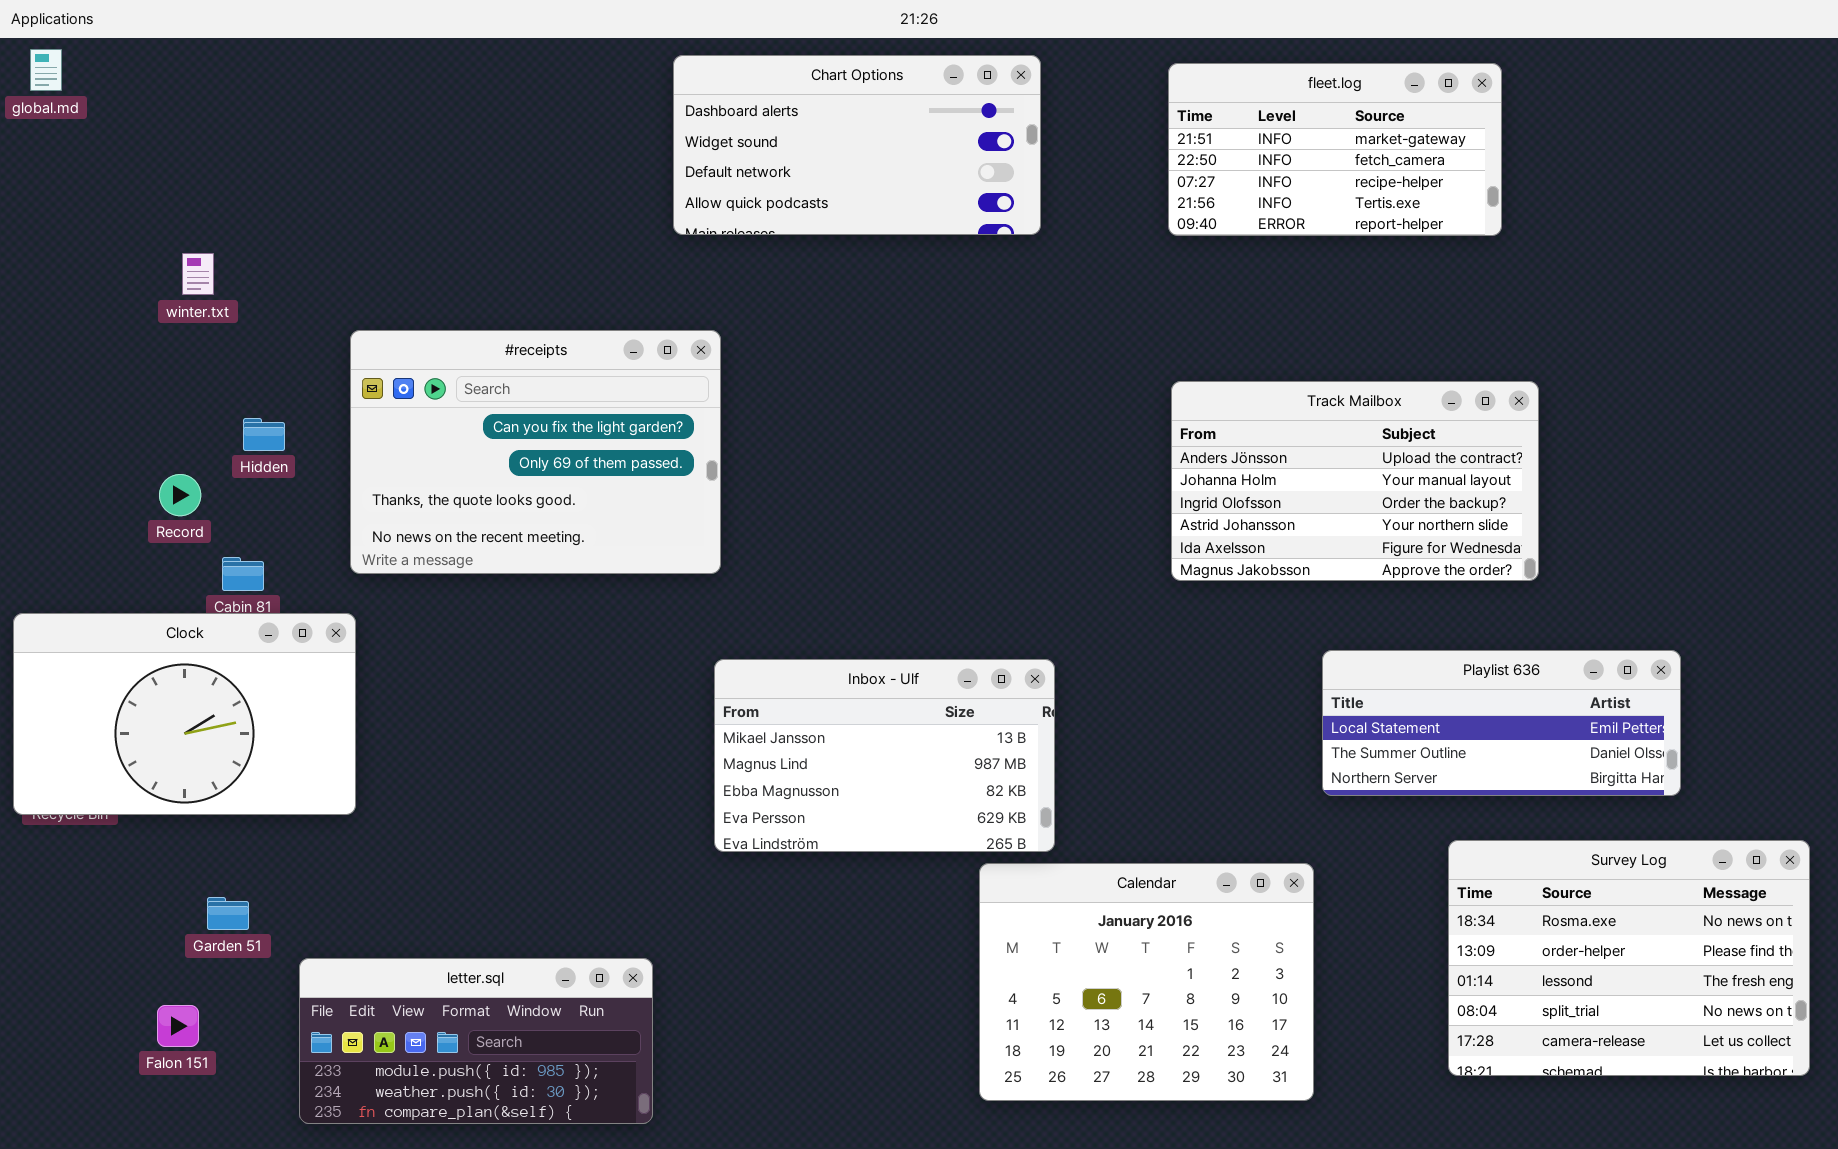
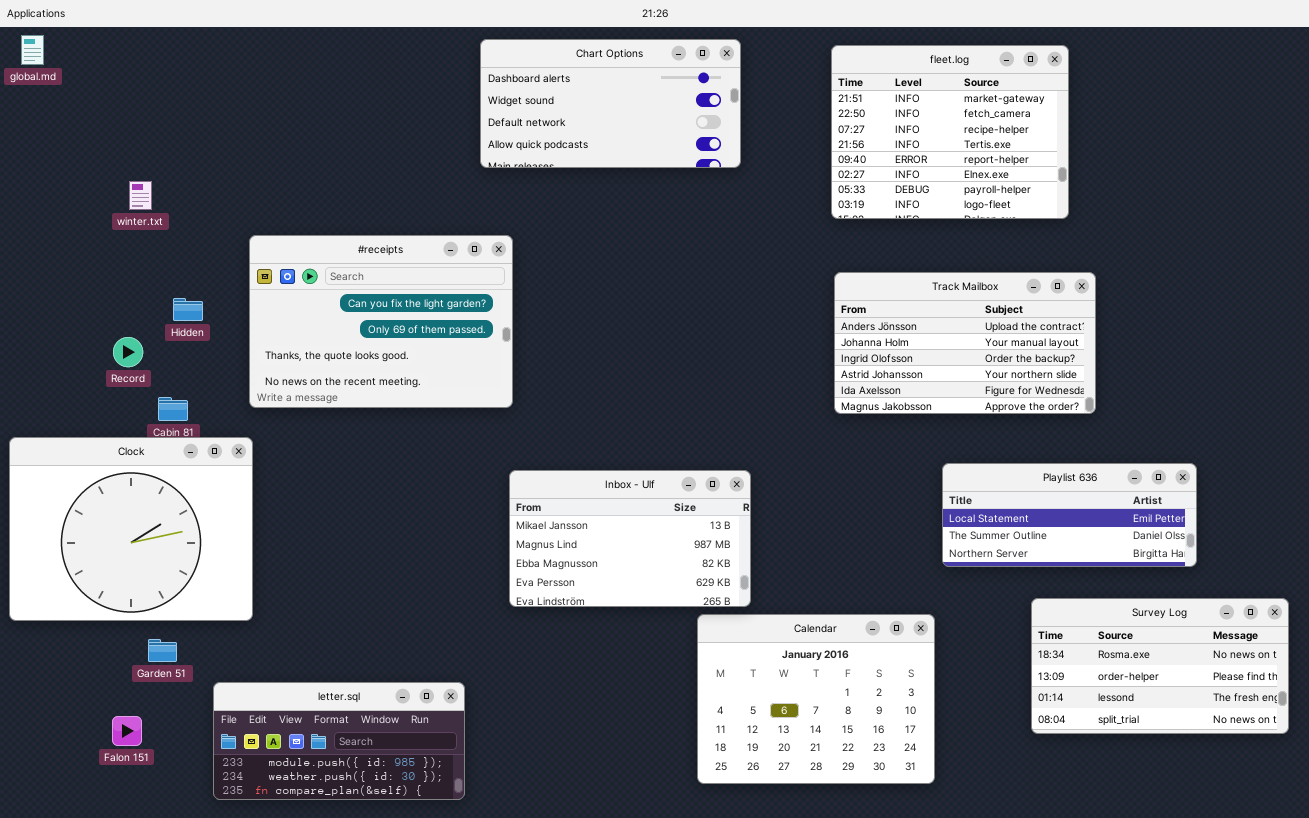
fleet.log: [1168,63,1502,236] -> [831,45,1069,219], resized
Clock: [13,613,356,815] -> [9,437,253,621], resized
Survey Log: [1448,840,1810,1076] -> [1031,598,1289,734], resized

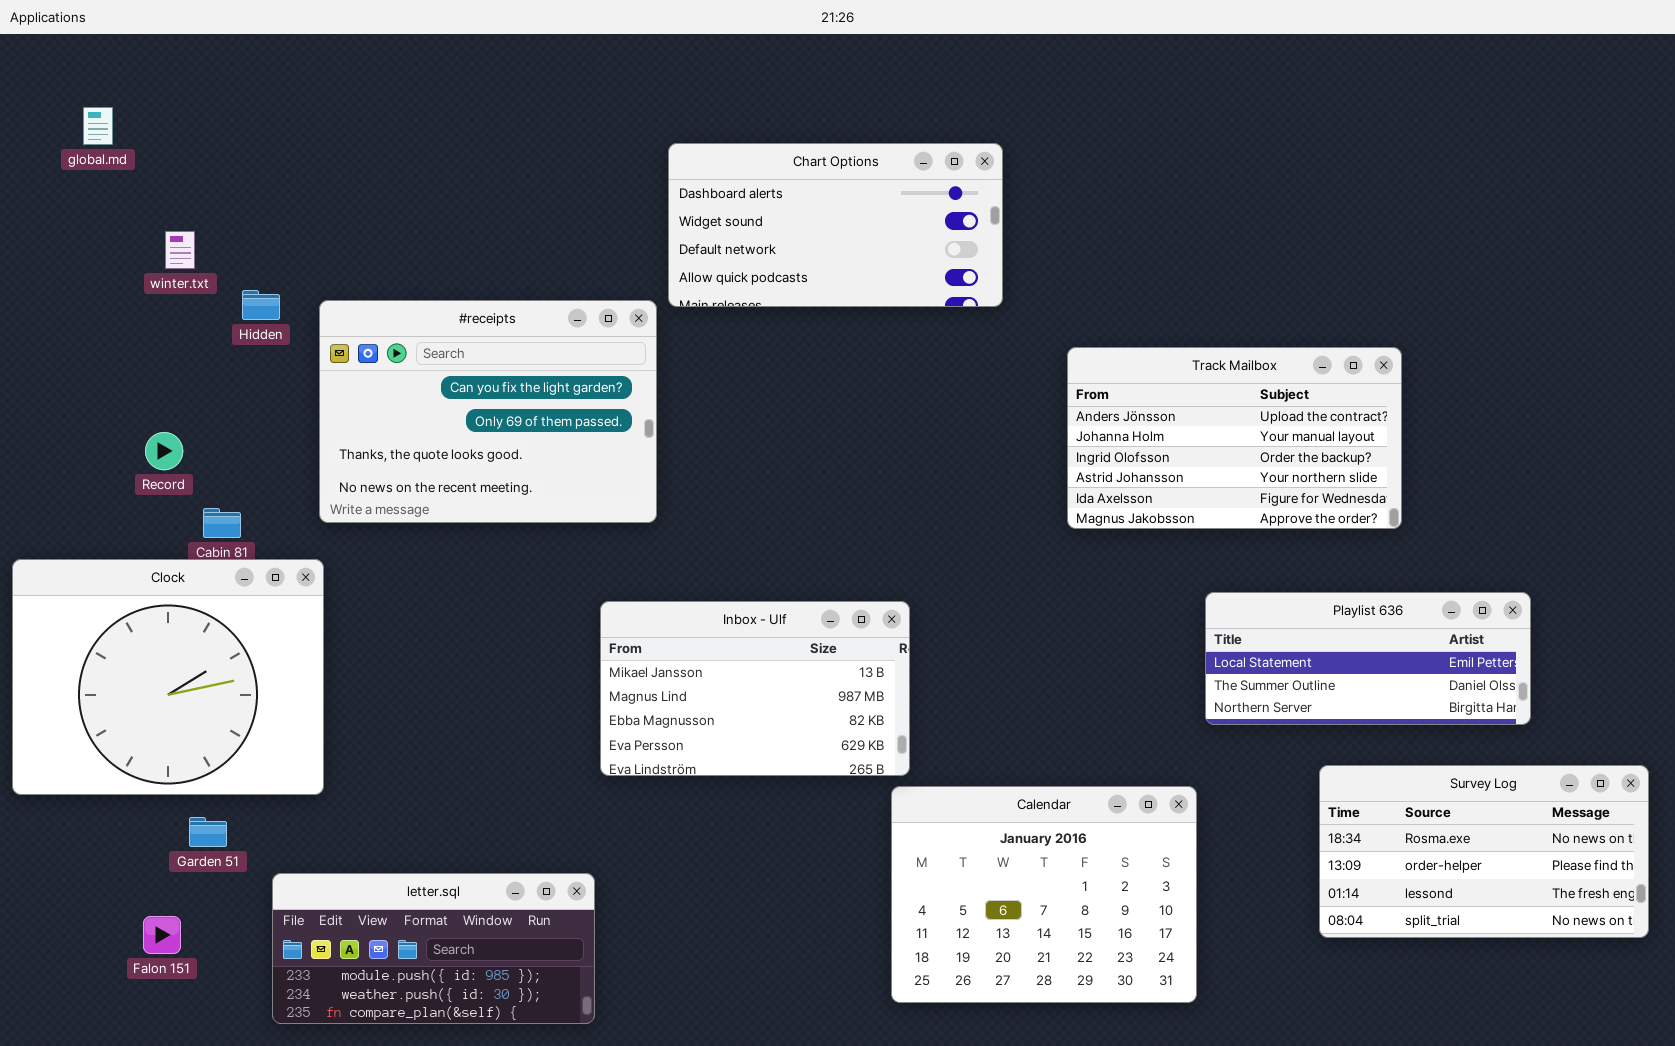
global.md: [21,35,44,65] -> [83,107,113,145], moved
Chart Options: [480,39,741,168] -> [668,143,1003,307], moved
fleet.log: [831,45,1069,219] -> none, closed
Hidden: [173,298,203,321] -> [242,290,280,320], moved
Inbox - Ulf: [509,470,751,607] -> [600,601,910,776], moved

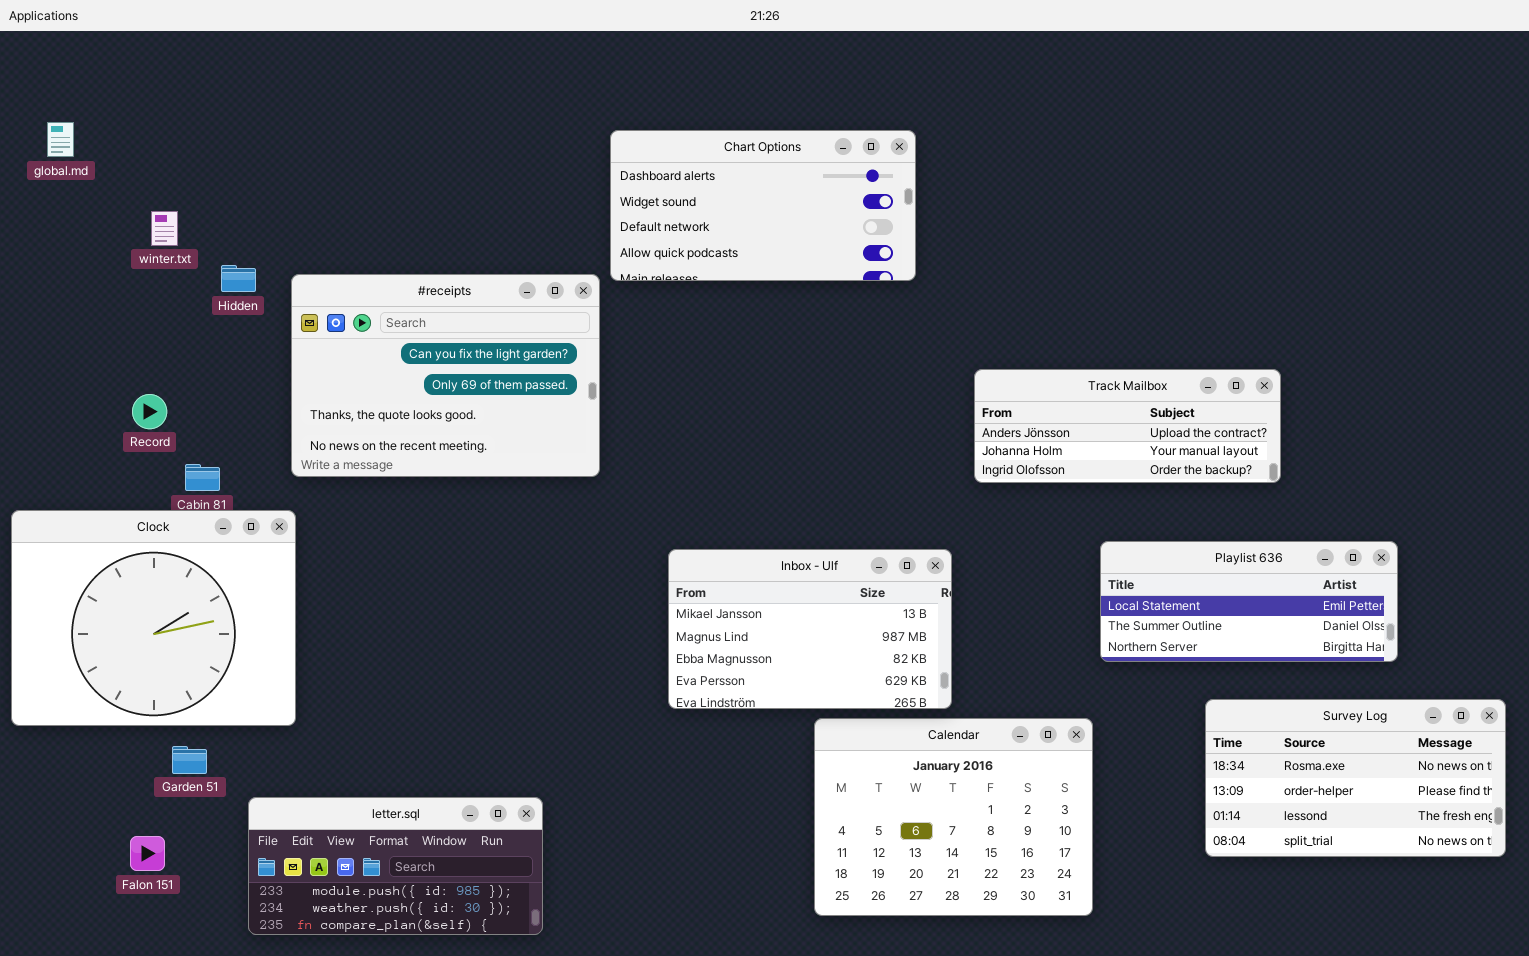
global.md: [83,107,113,145] -> [47,122,74,157], moved
Track Mailbox: [1067,347,1402,529] -> [974,369,1281,483], resized
Inbox - Ulf: [600,601,910,776] -> [668,549,952,709], moved

